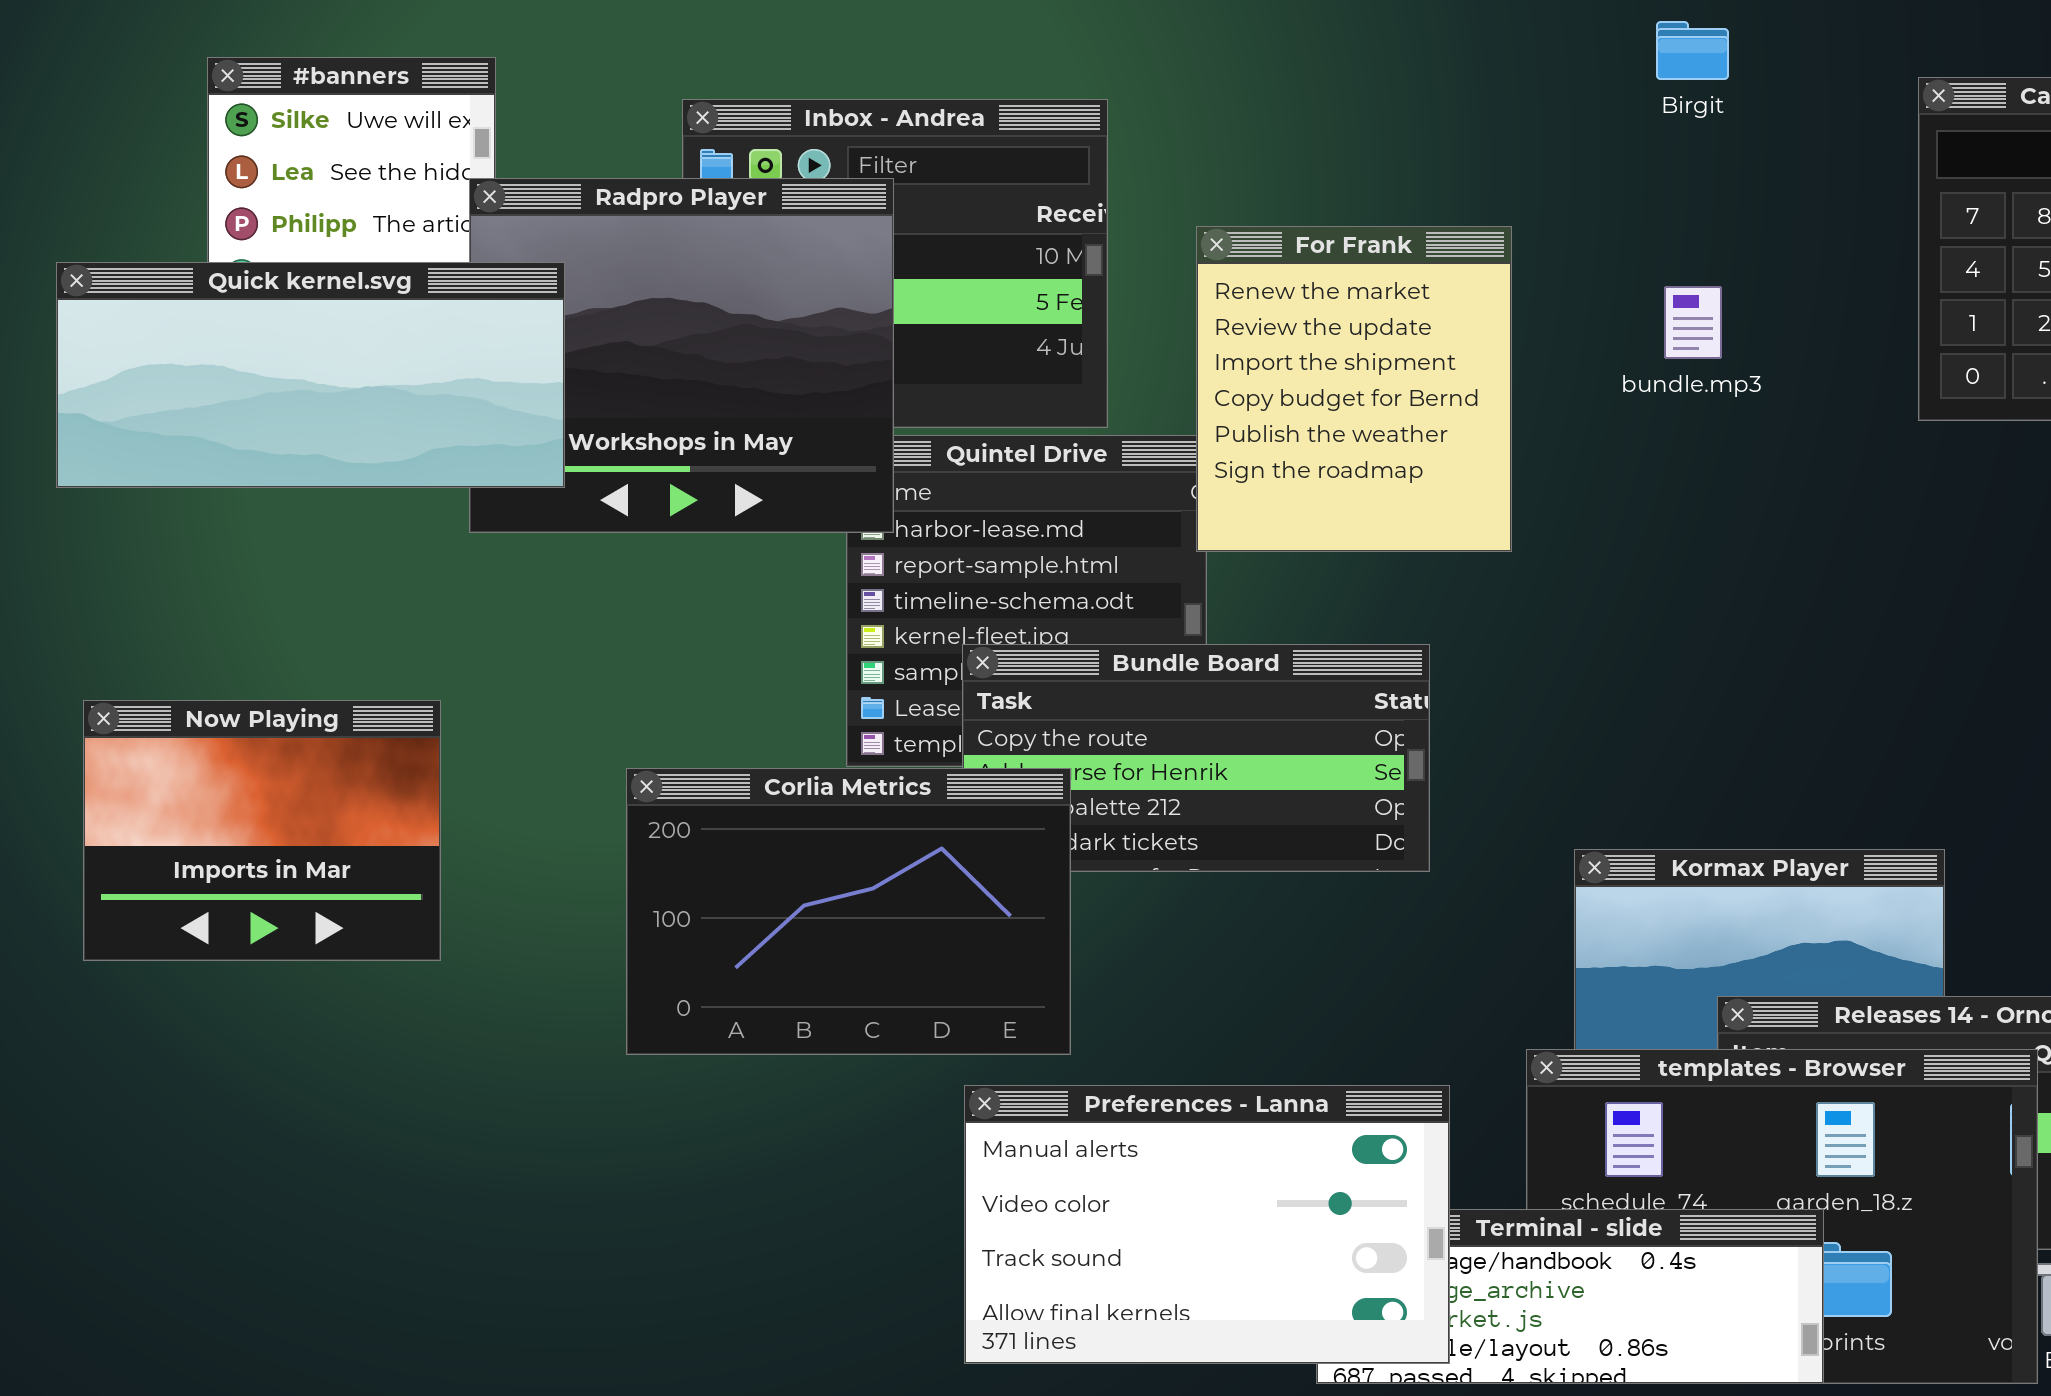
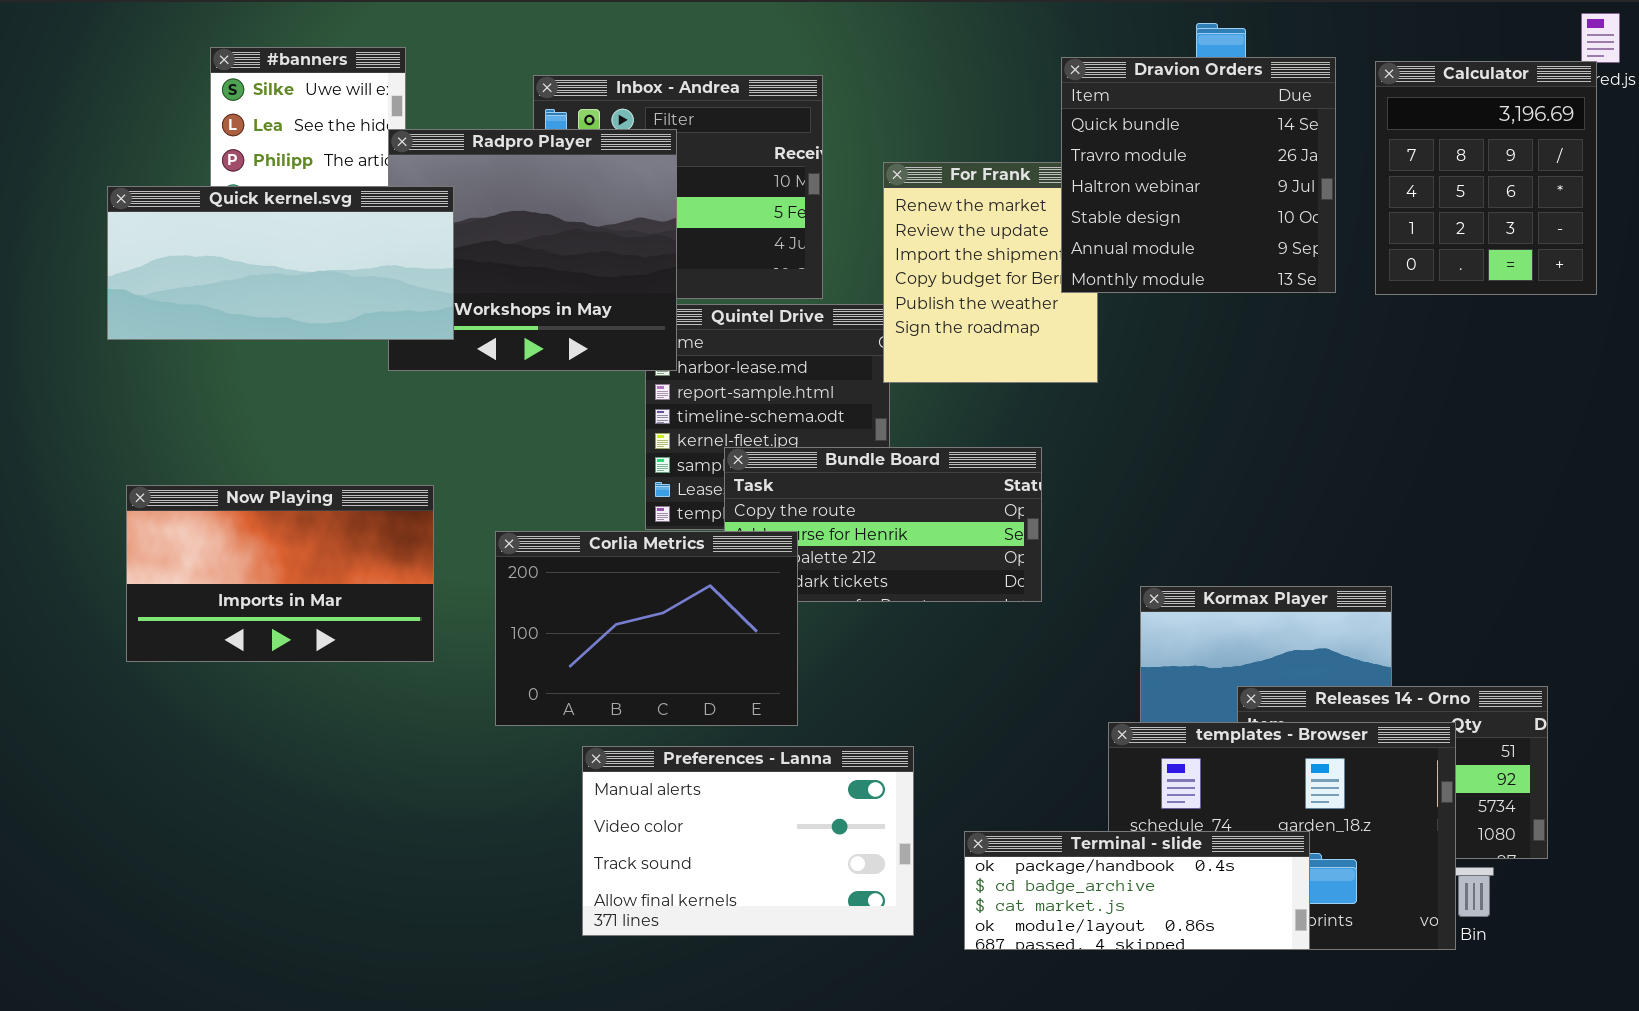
Dravion Orders: none -> [1061,57,1336,293], opened
Now Playing: [83,700,441,961] -> [126,485,434,662], resized
Preferences - Lanna: [964,1085,1450,1364] -> [582,746,914,936], moved

